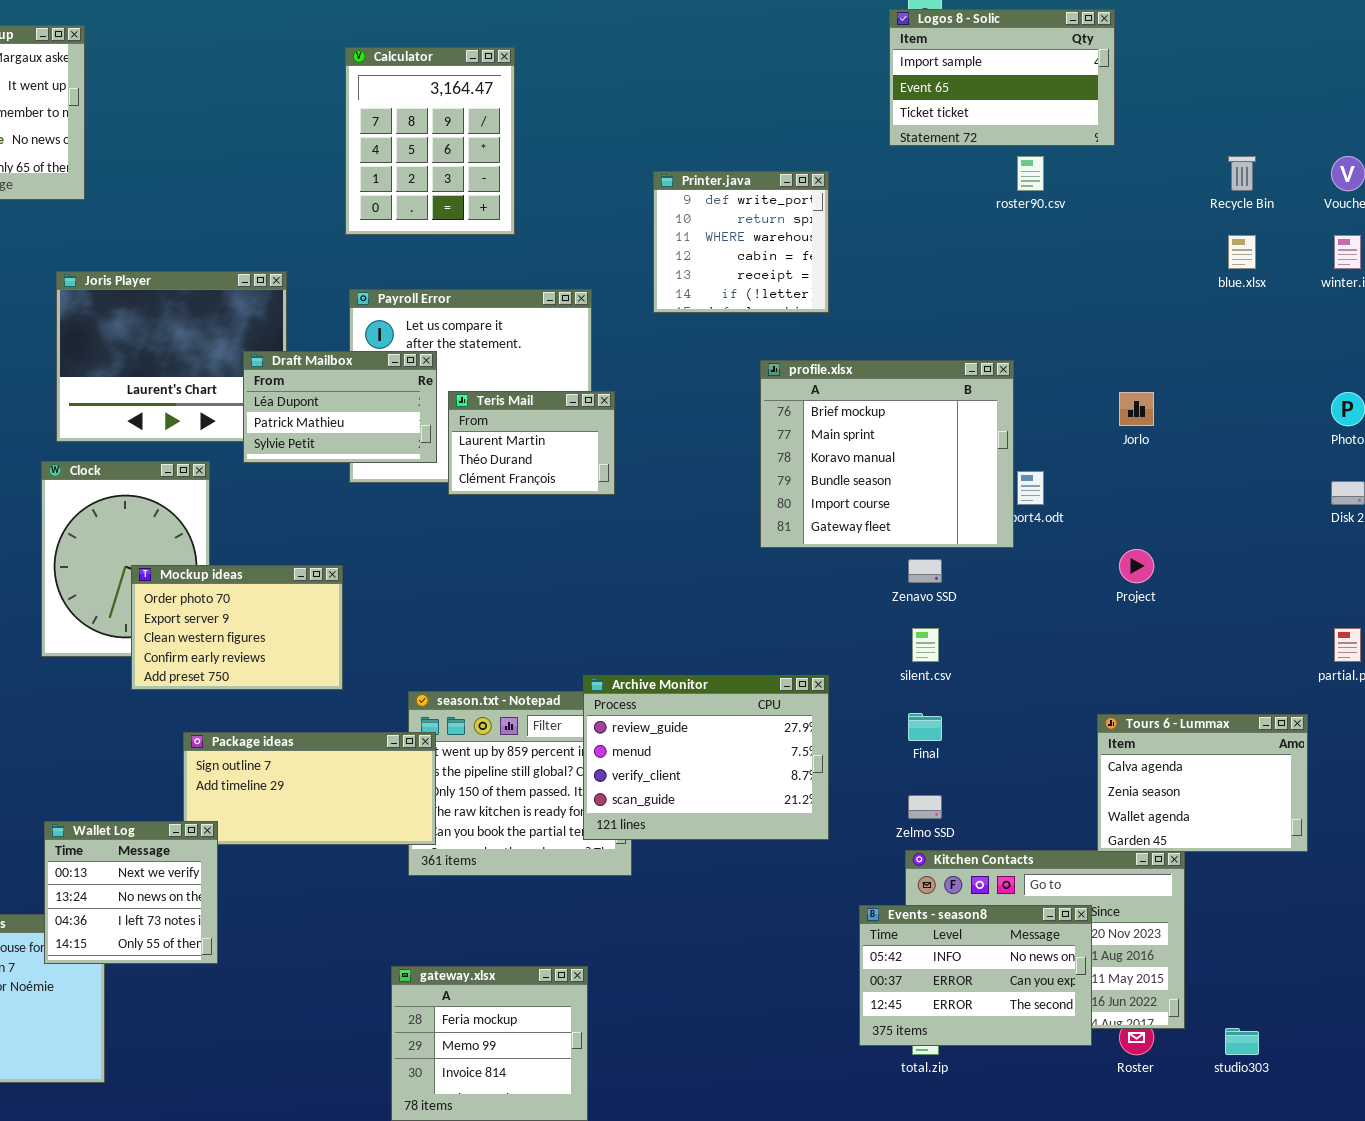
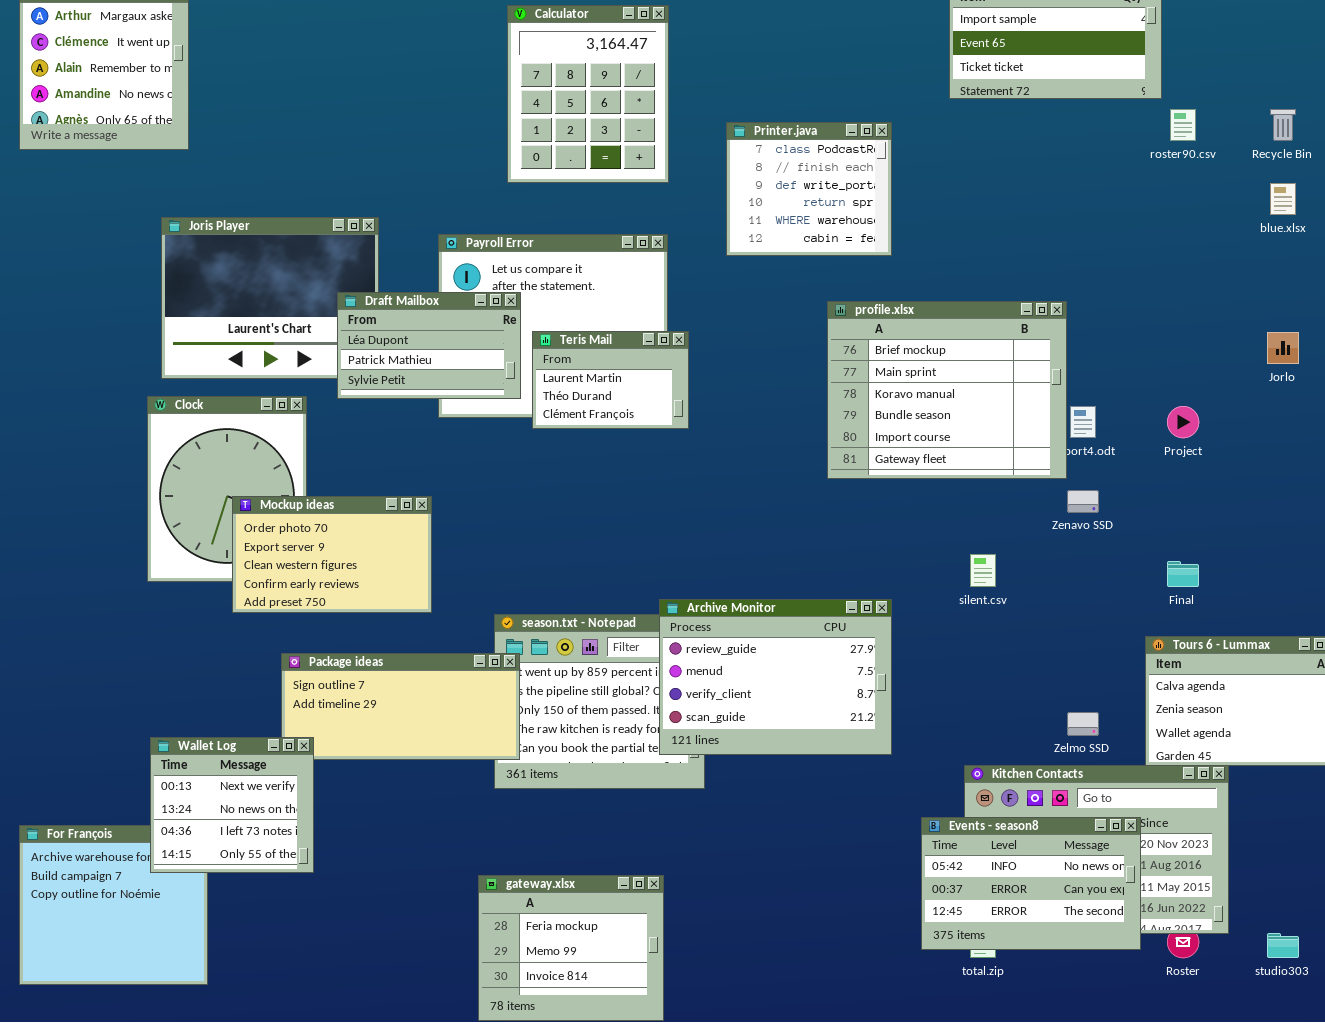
Calculator: [345,47,515,235] -> [507,5,669,183], moved
roster90.csv: [1017,156,1044,191] -> [1170,109,1196,141], moved
Printer.java: [653,171,829,313] -> [726,122,892,256], scrolled up 2 rows
Jorlo: [1119,392,1154,426] -> [1267,332,1299,364], moved
Project: [1119,549,1154,583] -> [1167,406,1199,438], moved
Zenavo SSD: [908,559,942,583] -> [1067,490,1099,513], moved
Final: [908,713,942,741] -> [1167,561,1199,587], moved
Zelmo SSD: [908,795,942,819] -> [1067,712,1099,736], moved

